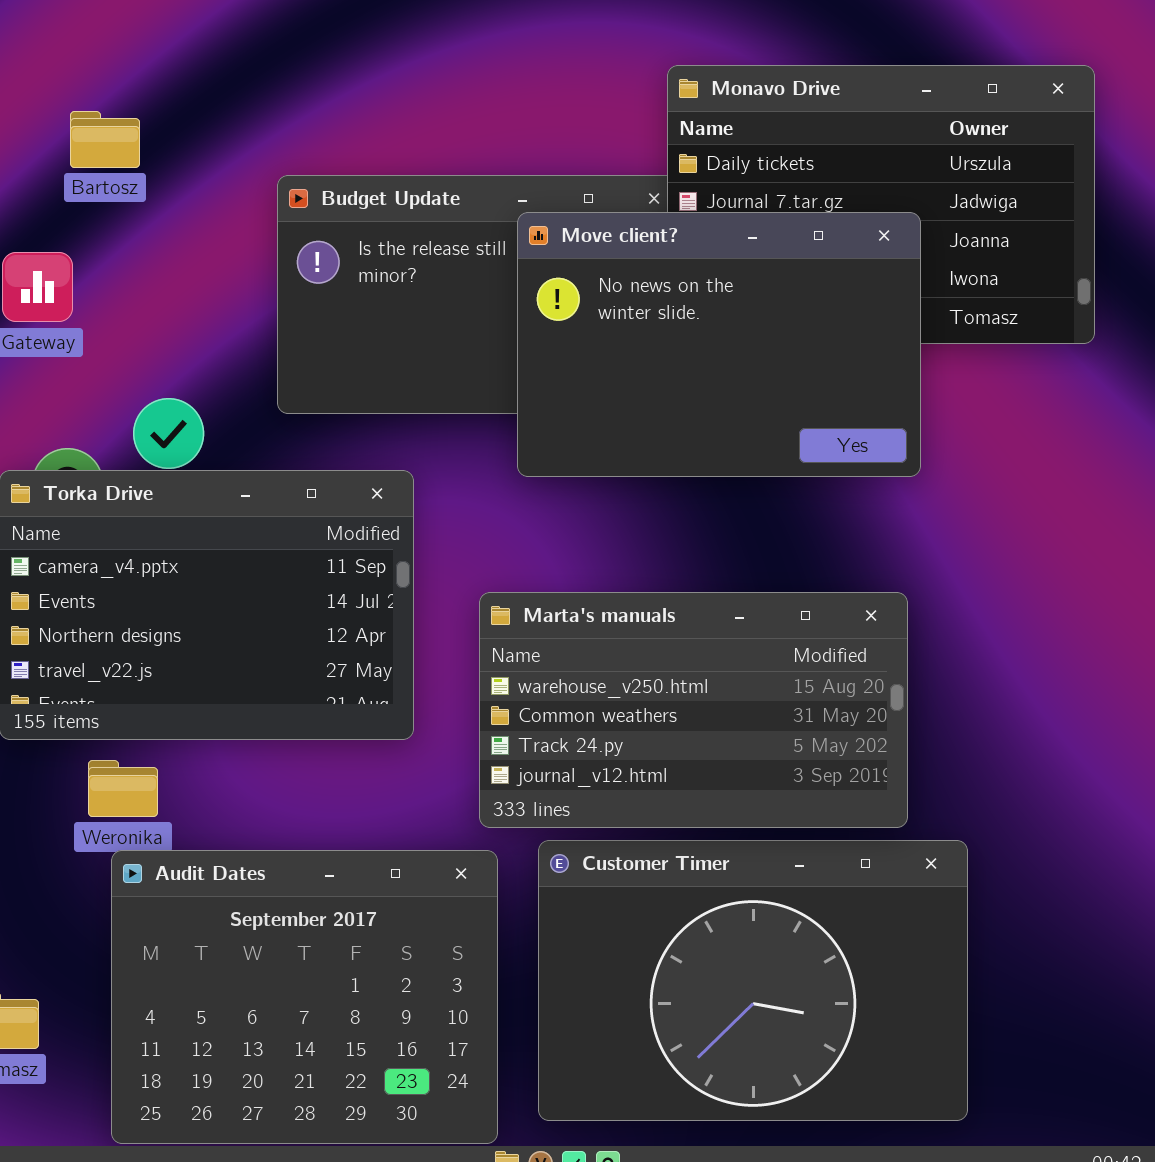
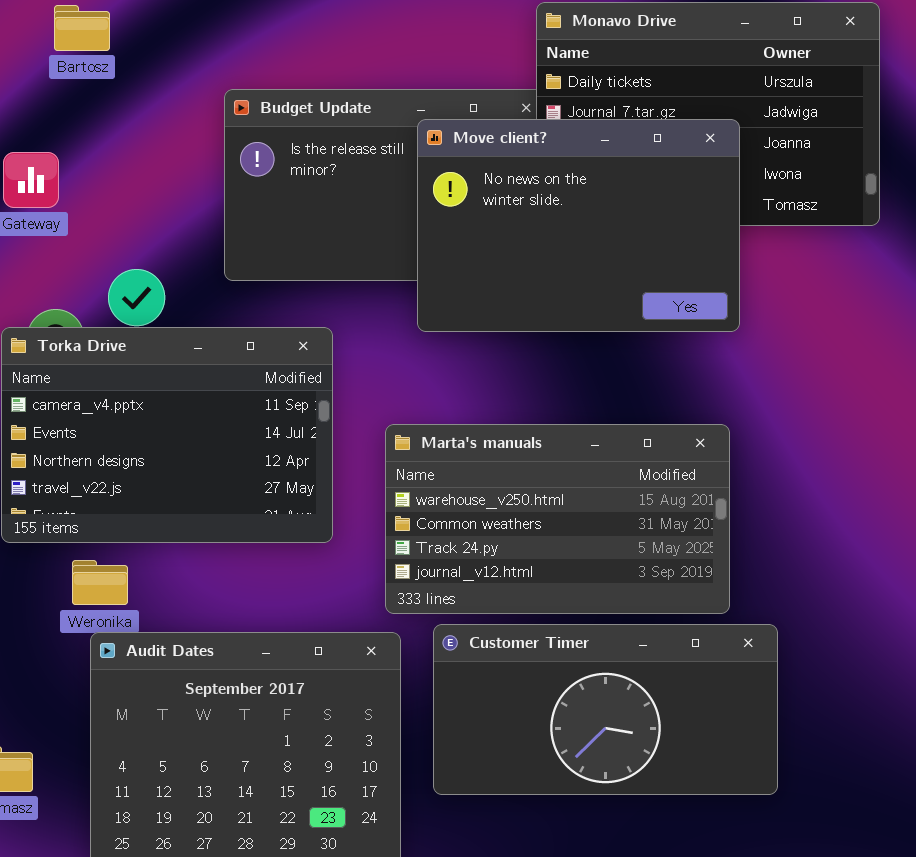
Bartosz: [70,111,140,168] -> [54,5,110,51], moved
Customer Timer: [538,840,968,1121] -> [433,624,778,795], resized

